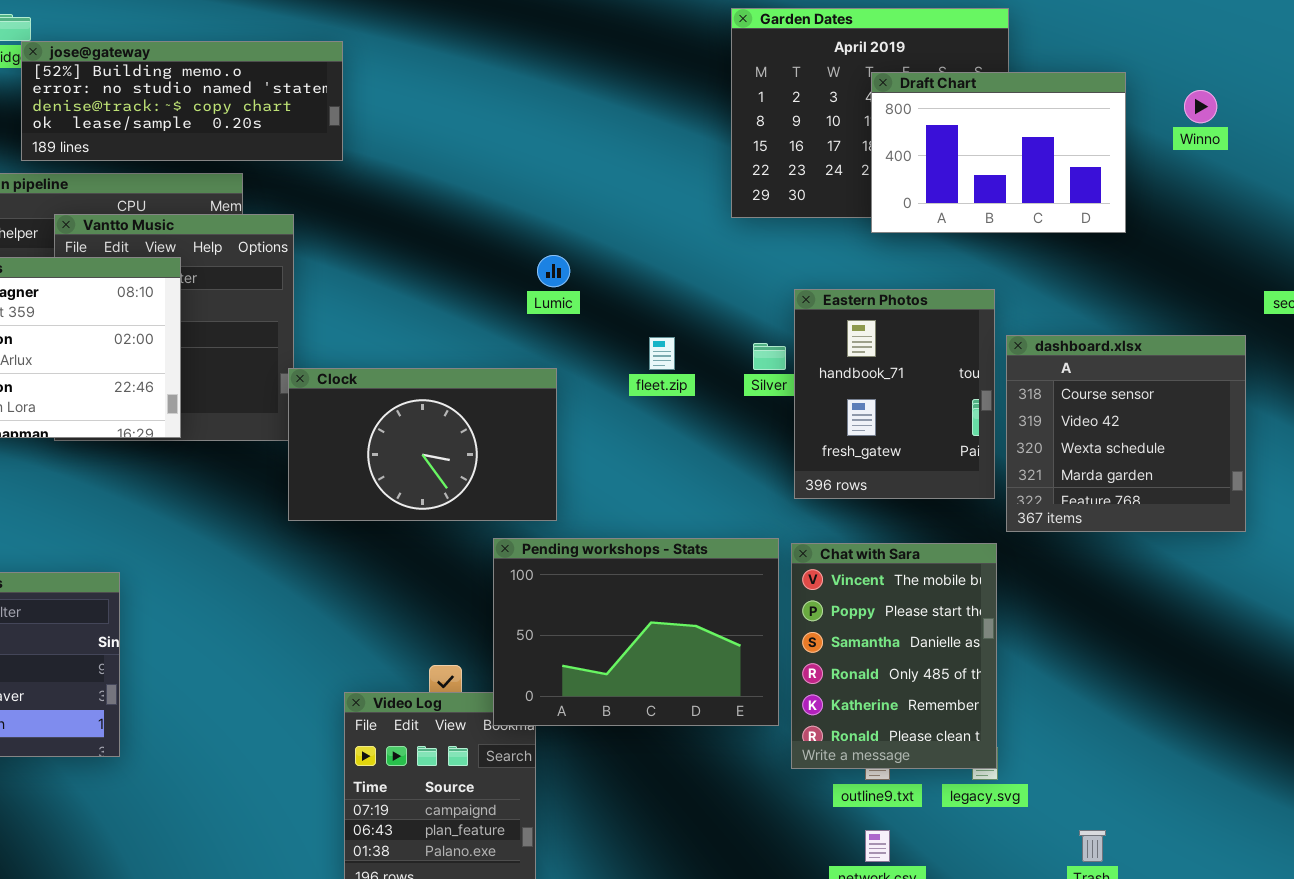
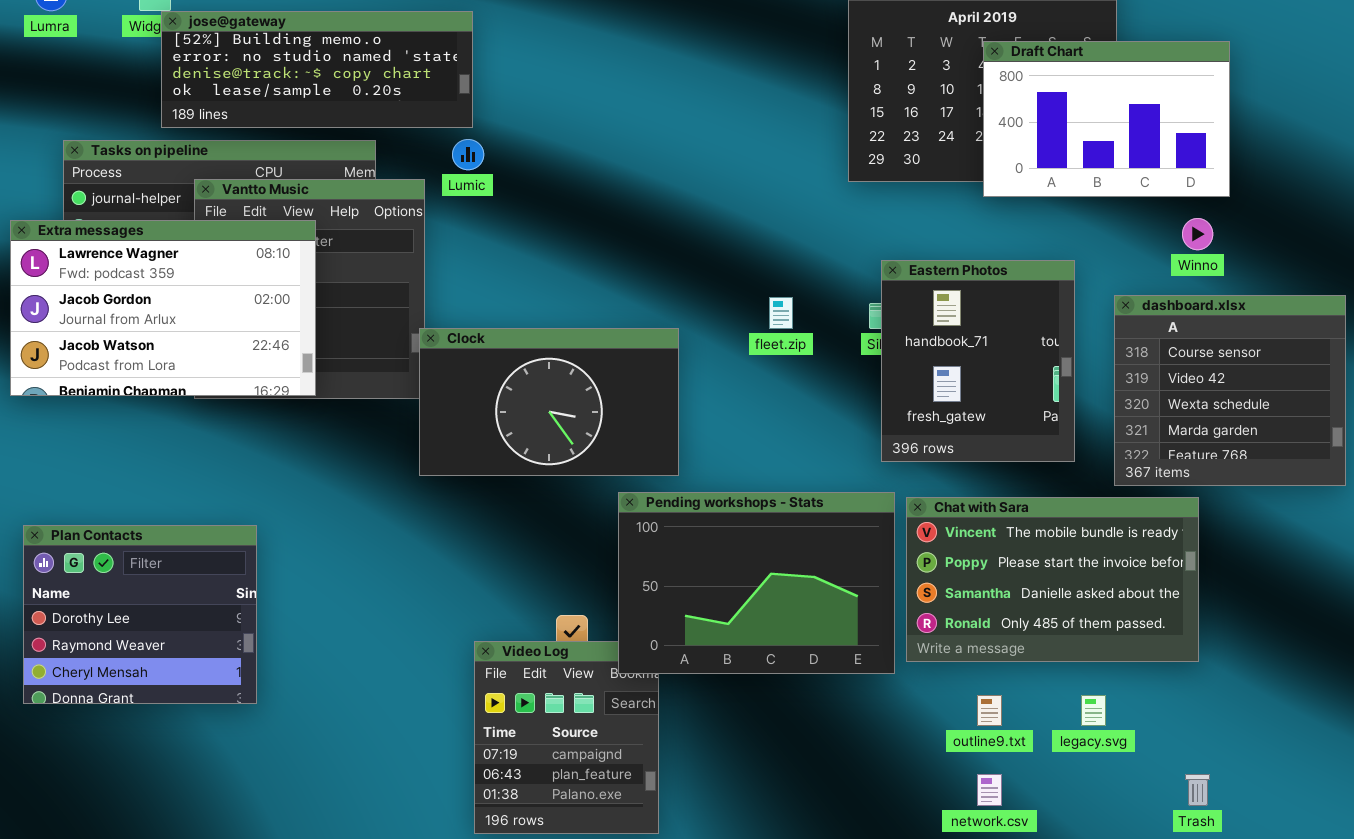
Winno: [1184,90,1217,123] -> [1182,218,1213,250], moved
Lumic: [537,255,570,287] -> [452,139,484,170], moved
Eastern Photos: [794,289,995,499] -> [881,260,1075,462], moved
Chat with Sara: [791,543,997,769] -> [906,497,1199,662], resized

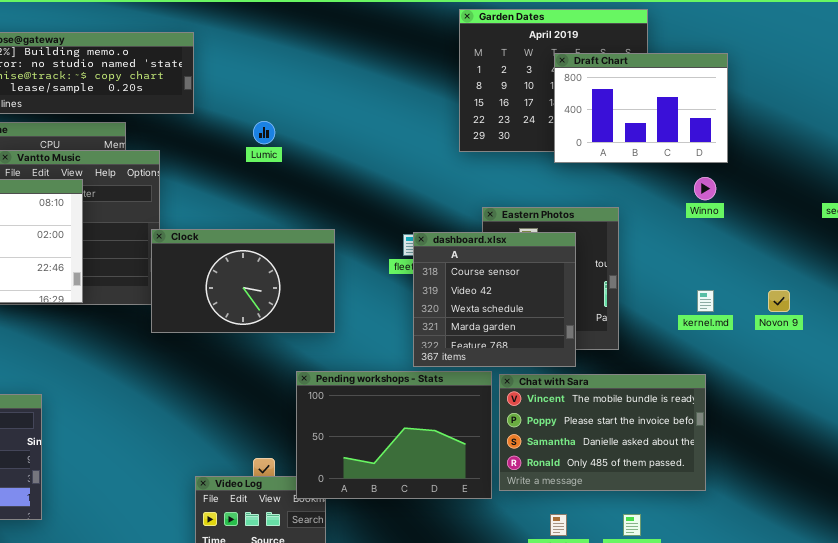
Lumic: [452,139,484,170] -> [253,121,275,144], moved
dashboard.xlsx: [1114,295,1346,486] -> [413,232,576,367], moved
Clock: [419,328,679,476] -> [151,229,335,333], moved

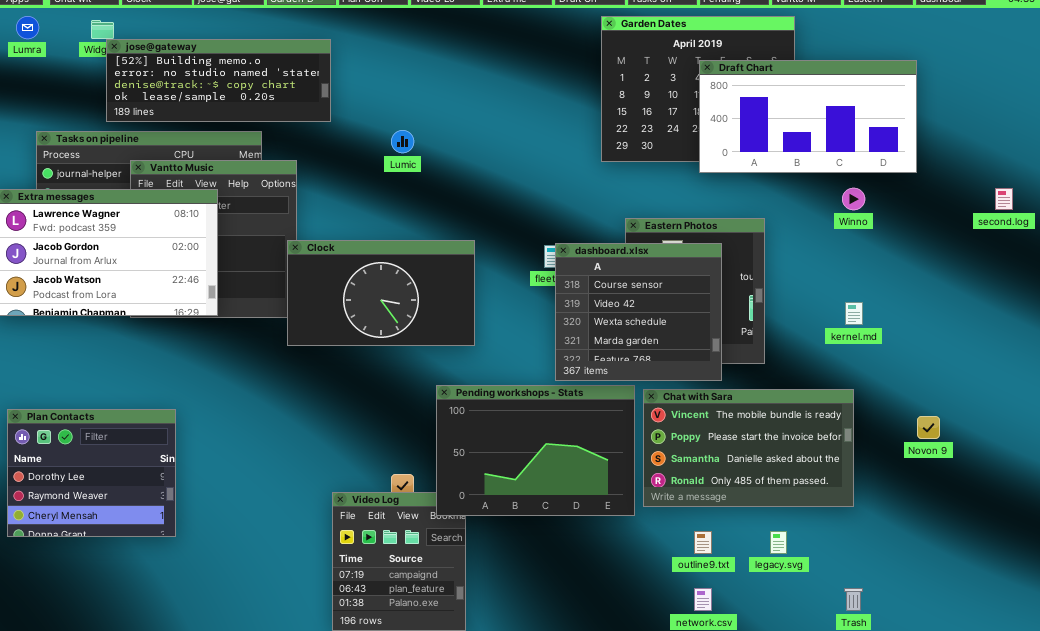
Draft Chart: [554,53,728,163] -> [699,60,917,173], resized
Novon 9: [768,290,790,312] -> [917,416,940,439], moved

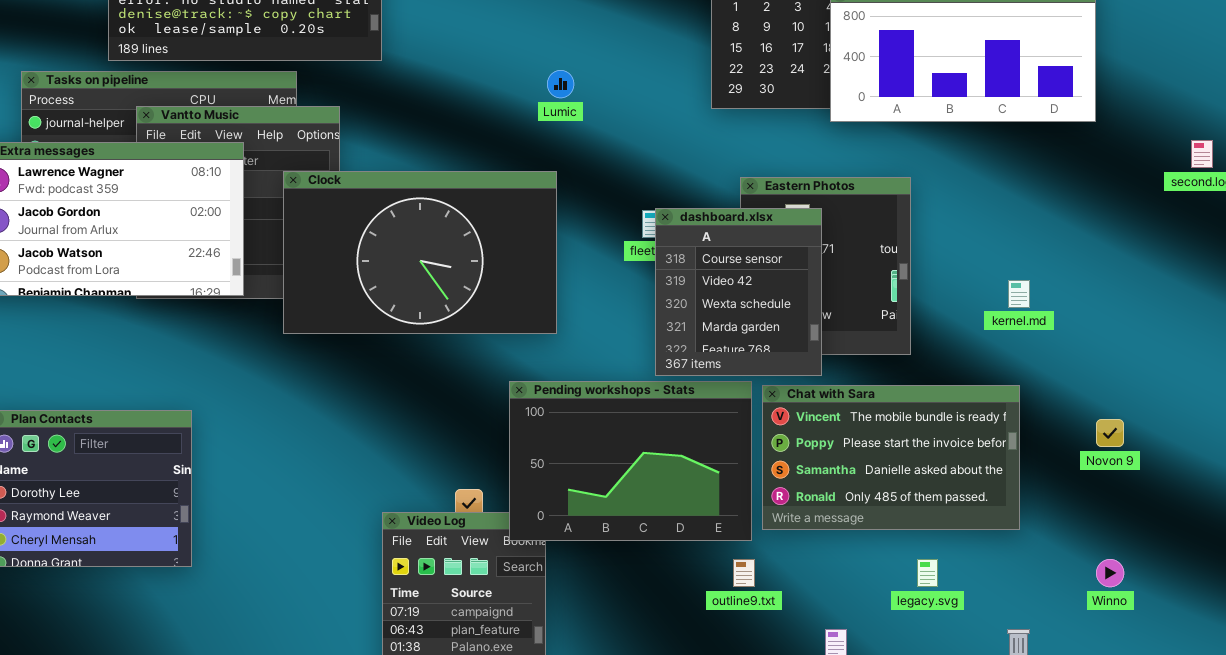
Lumic: [391,130,414,153] -> [547,70,574,98], moved
Winno: [842,188,865,210] -> [1096,559,1124,587], moved
Clock: [287,240,475,346] -> [283,171,557,334], resized
dashboard.xlsx: [555,243,722,381] -> [655,208,822,376], resized
outline9.txt: [694,531,712,554] -> [733,559,755,587], moved

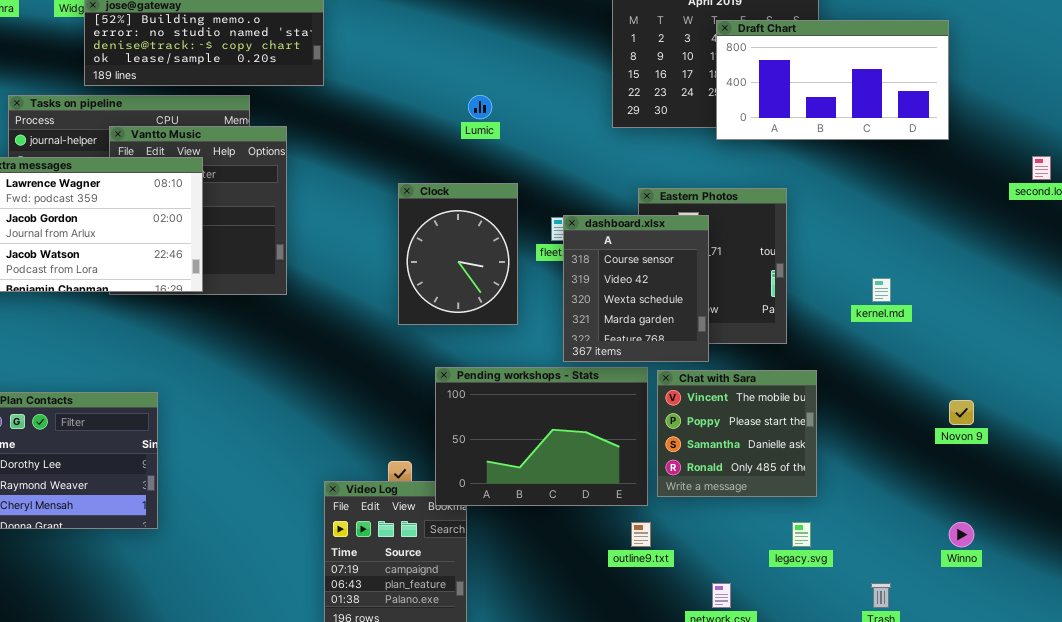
Clock: [283,171,557,334] -> [398,183,518,325], moved, resized
Chat with Sara: [762,385,1020,530] -> [657,370,817,497], resized

